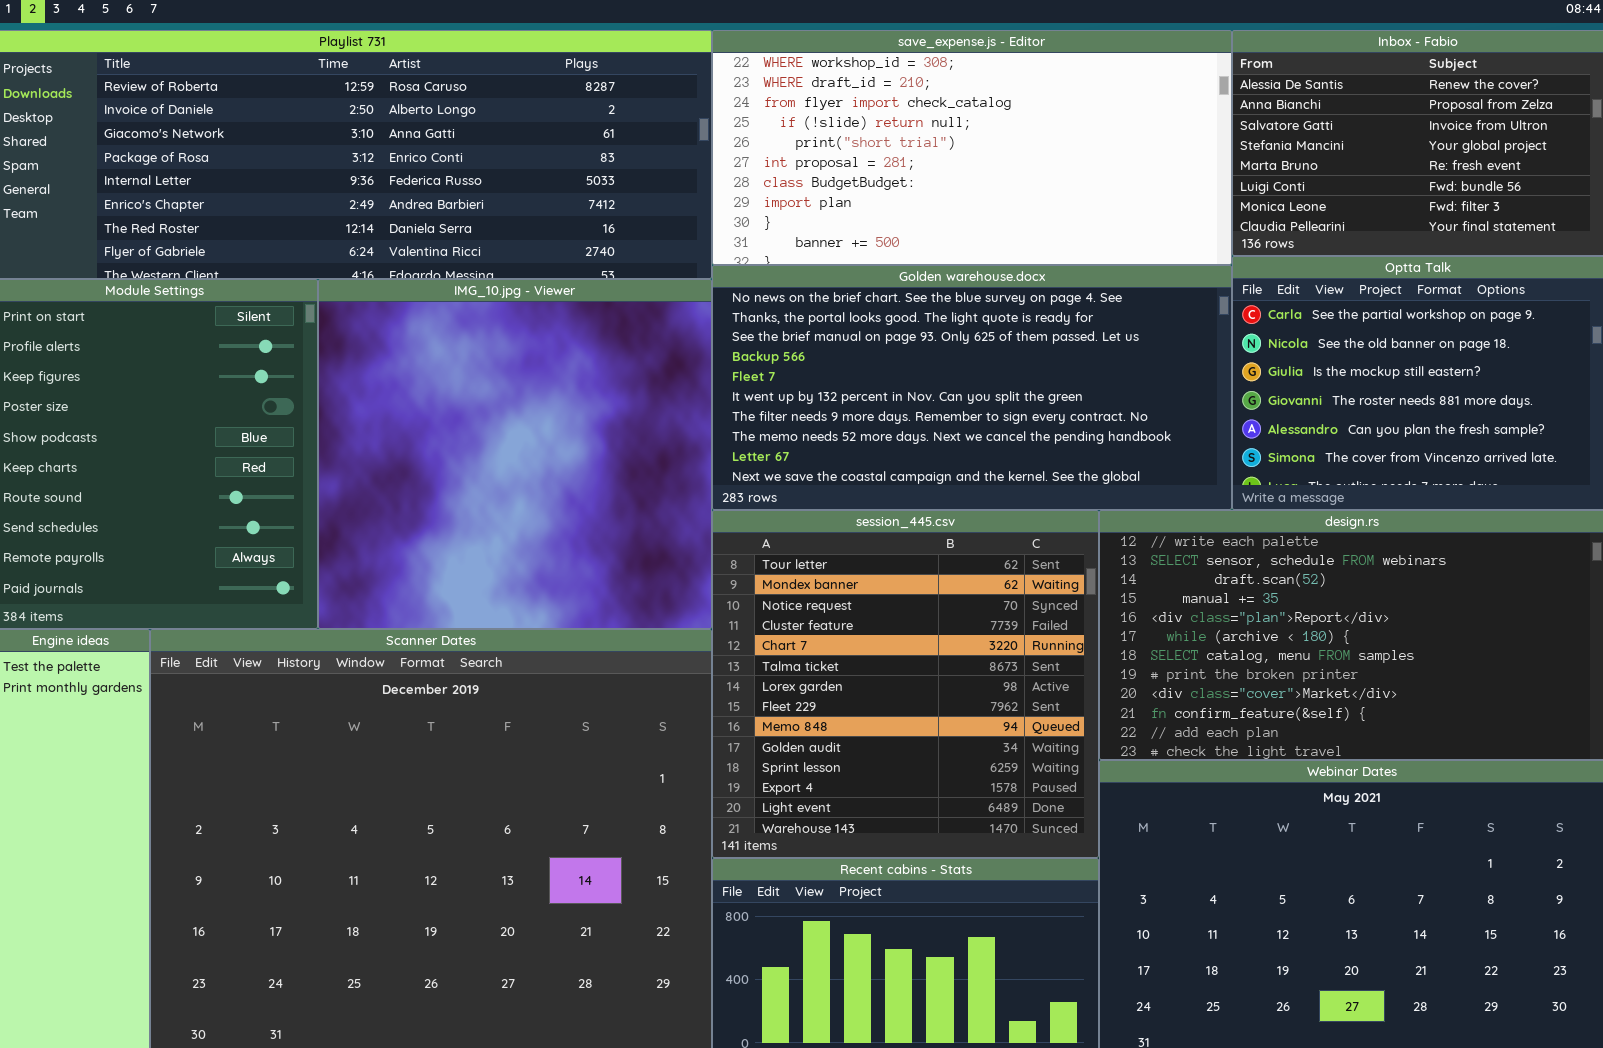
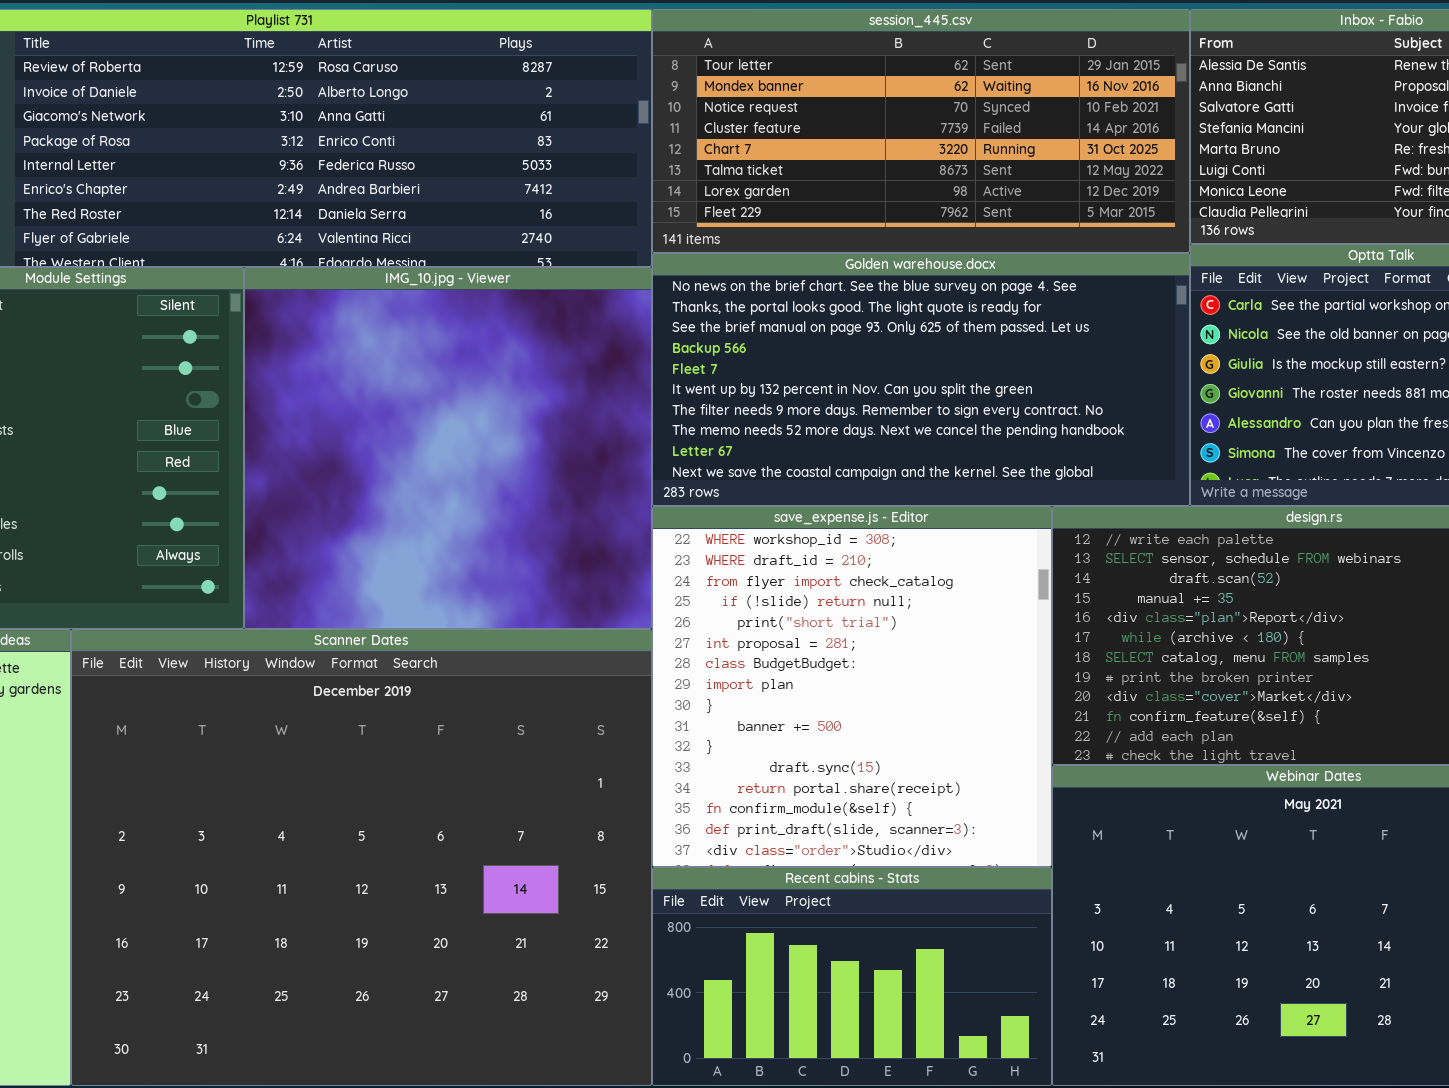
save_expense.js - Editor: [712,30,1232,265] -> [652,506,1052,867], moved, resized
session_445.csv: [712,510,1099,858] -> [652,9,1190,253], moved, resized

